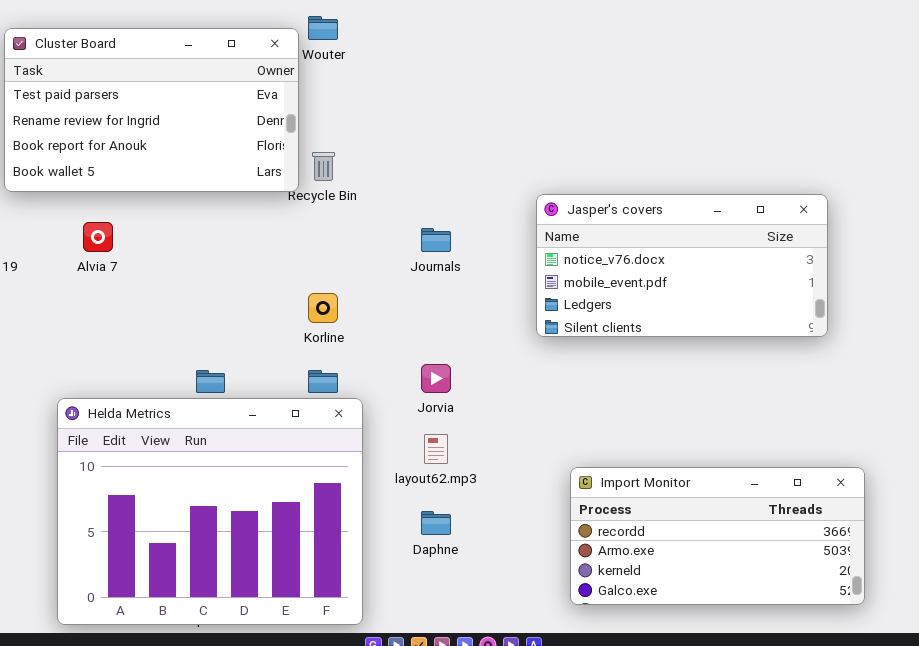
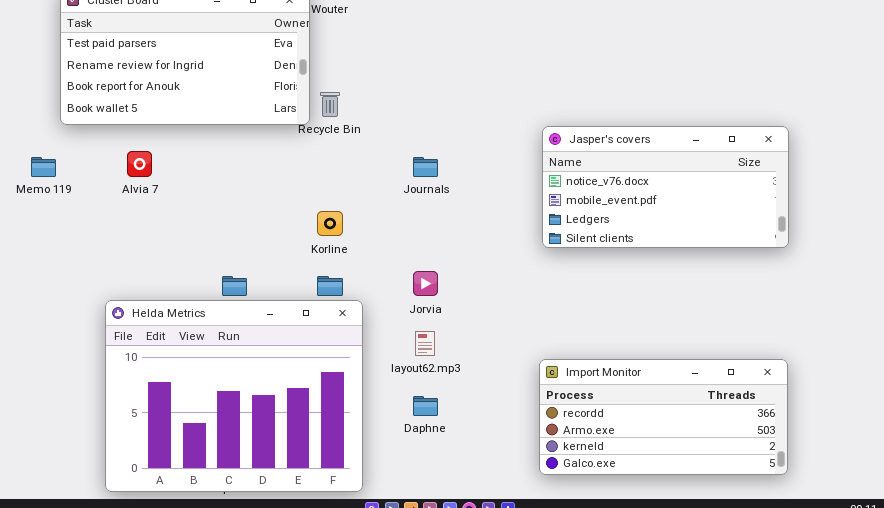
Jasper's covers: [536,194,828,337] -> [542,126,789,248], moved

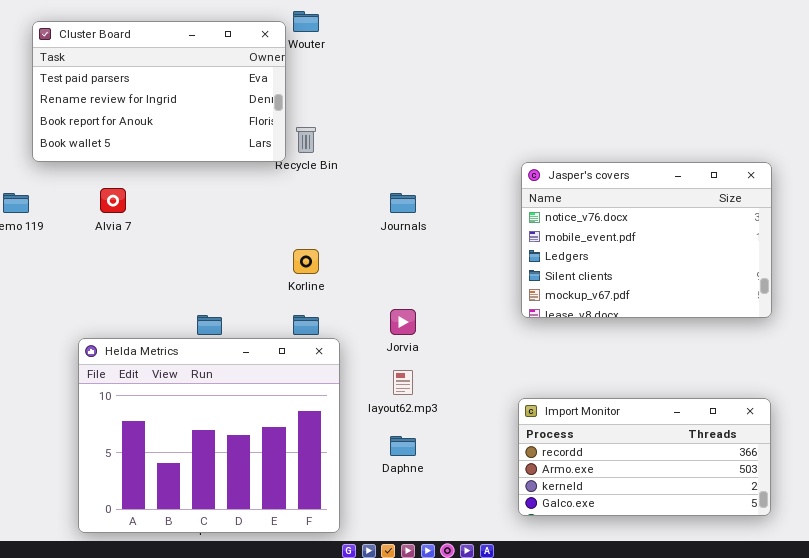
Jasper's covers: [542,126,789,248] -> [521,162,772,318], resized

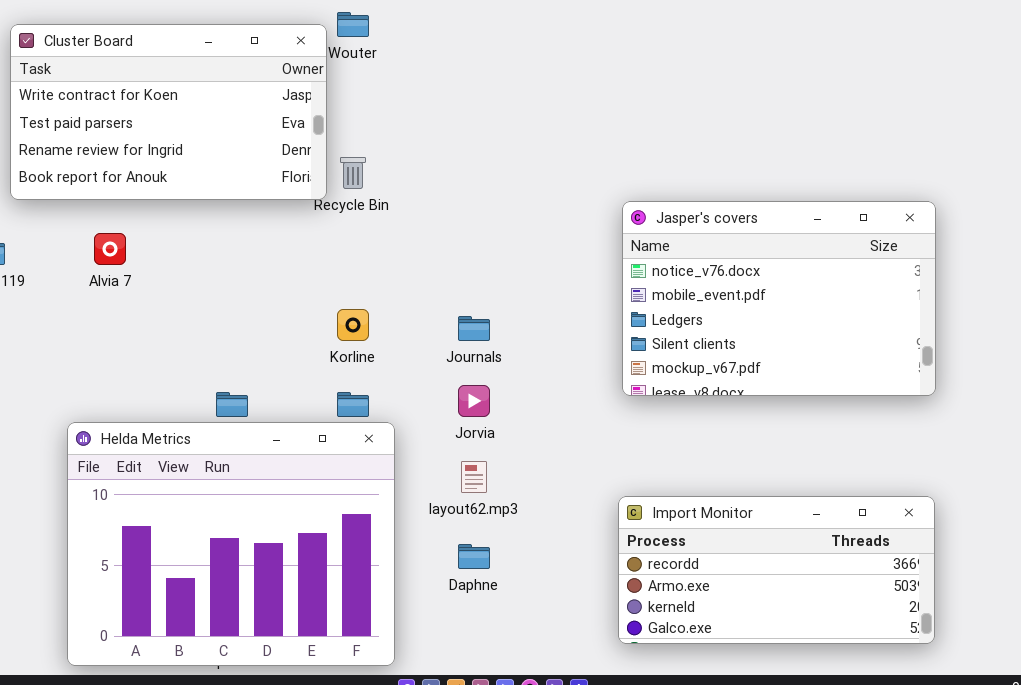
Cluster Board: [32,21,286,162] -> [10,24,327,200], scrolled up 1 row
Journals: [390,193,416,213] -> [458,316,490,341], moved

